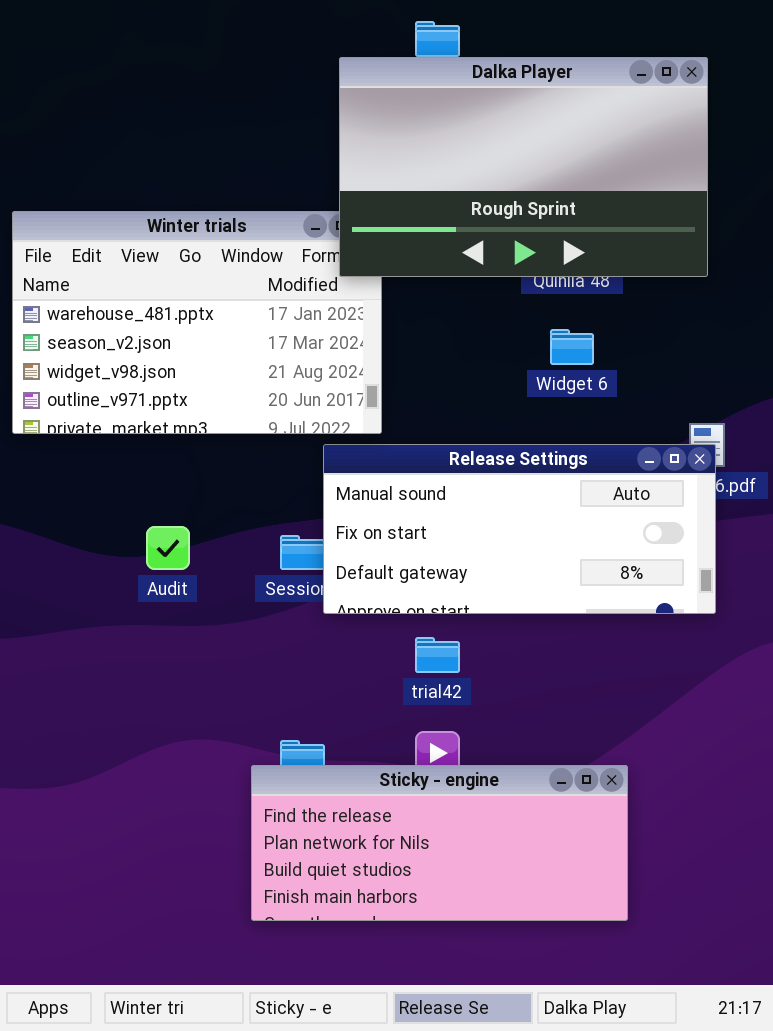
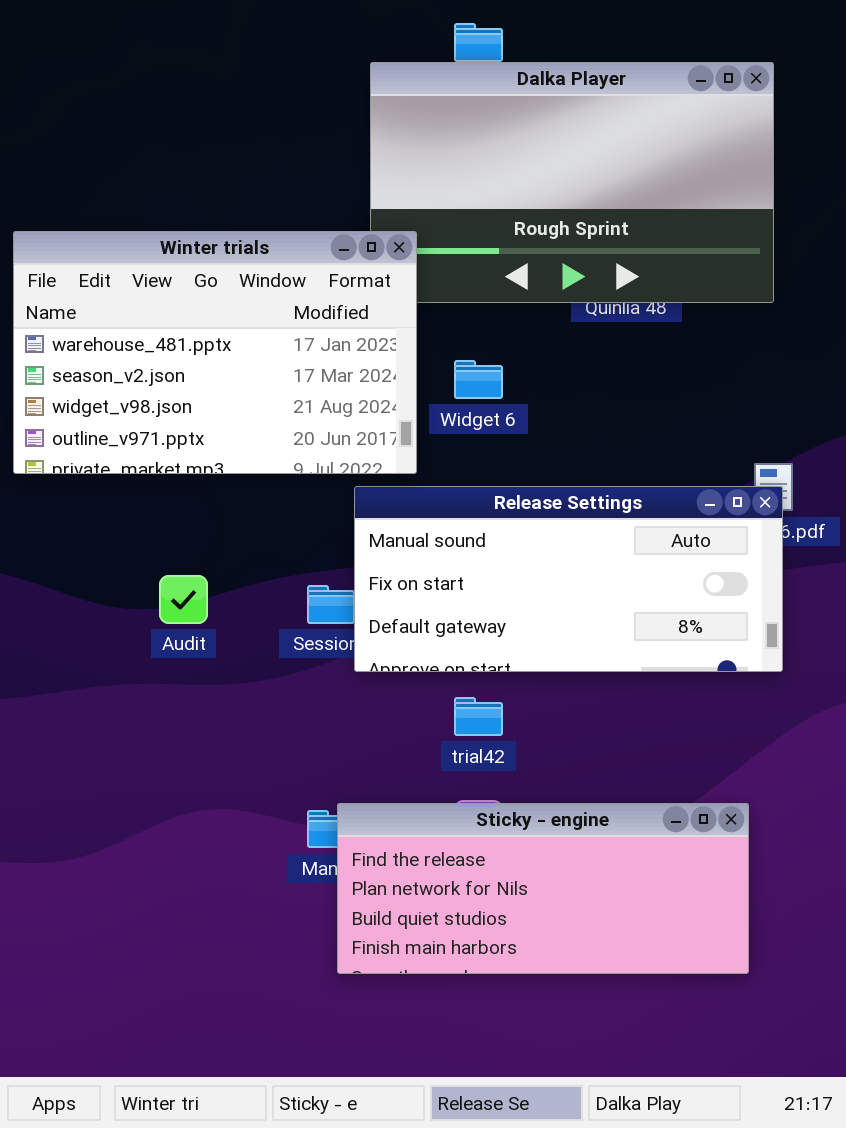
Winter trials: [12,211,382,434] -> [13,231,417,474], raised
Widget 6: [550,329,594,365] -> [454,360,503,399], moved
Sticky - engine: [251,765,628,921] -> [337,803,749,974], moved

